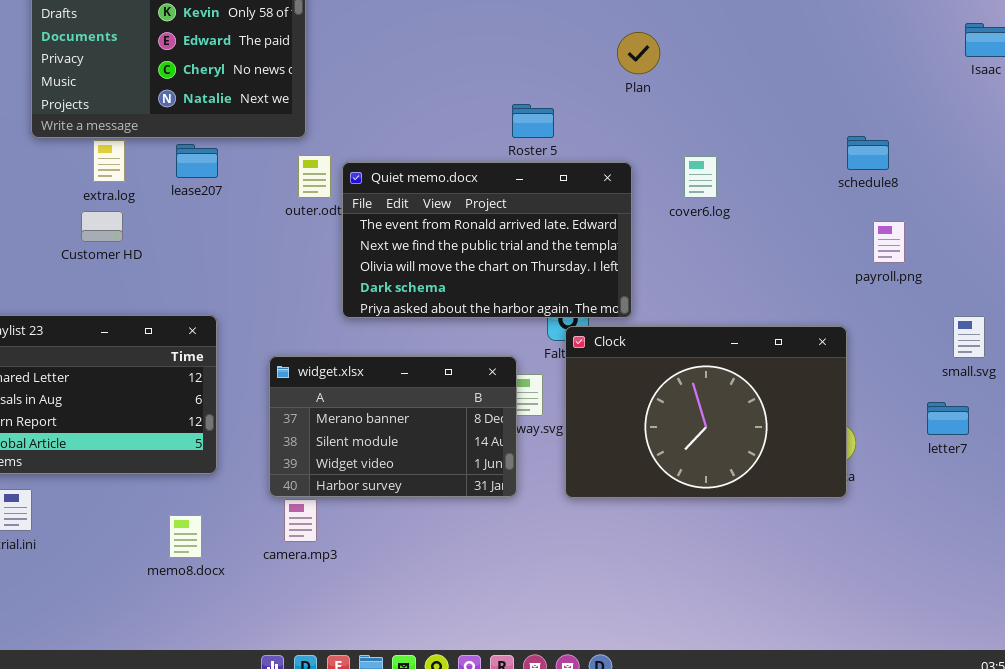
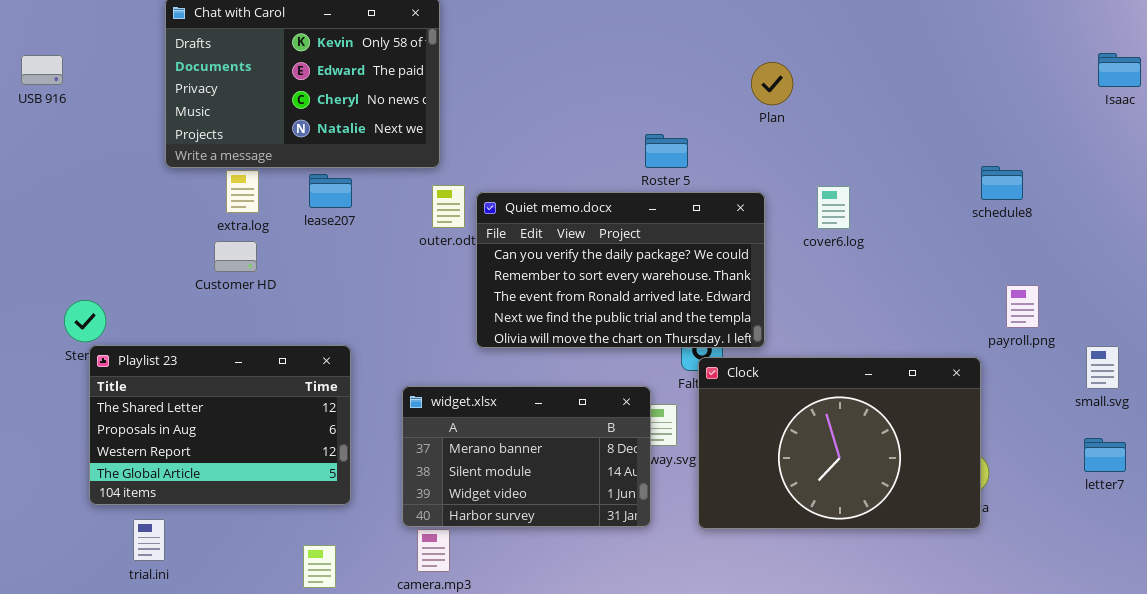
Quiet memo.docx: [342,162,632,318] -> [476,192,765,348], scrolled up 2 rows
payroll.png: [873,221,905,263] -> [1006,285,1039,328], moved
letter7: [927,402,969,435] -> [1084,438,1126,472], moved

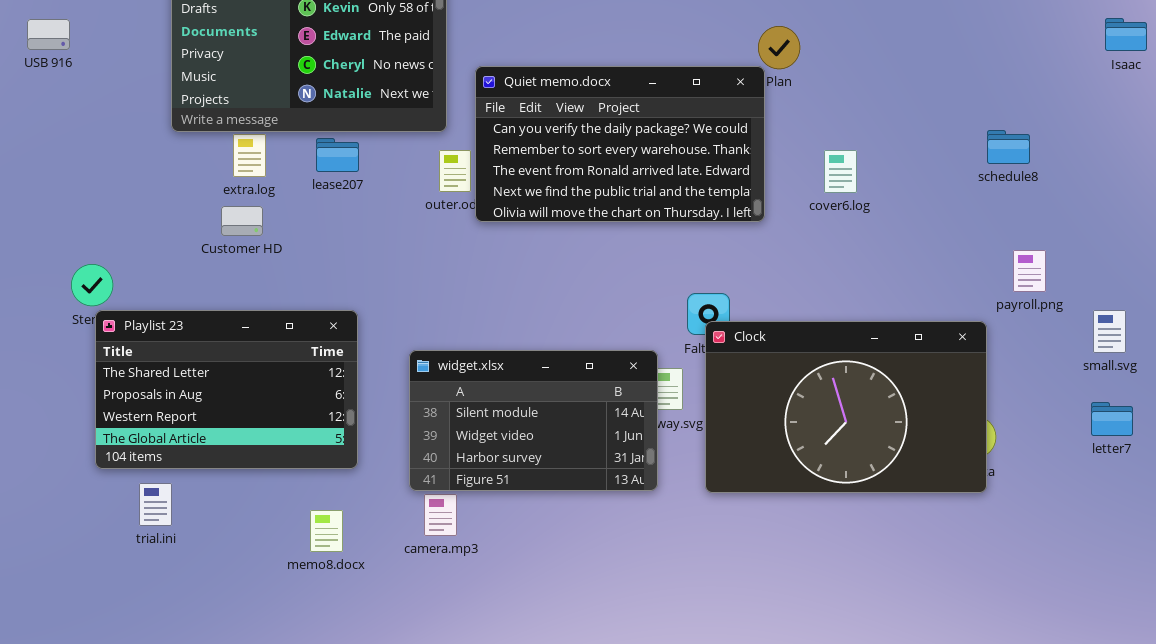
Quiet memo.docx: [476,192,765,348] -> [475,66,765,222], moved
widget.xlsx: [402,386,651,527] -> [409,350,658,491], scrolled down 1 row

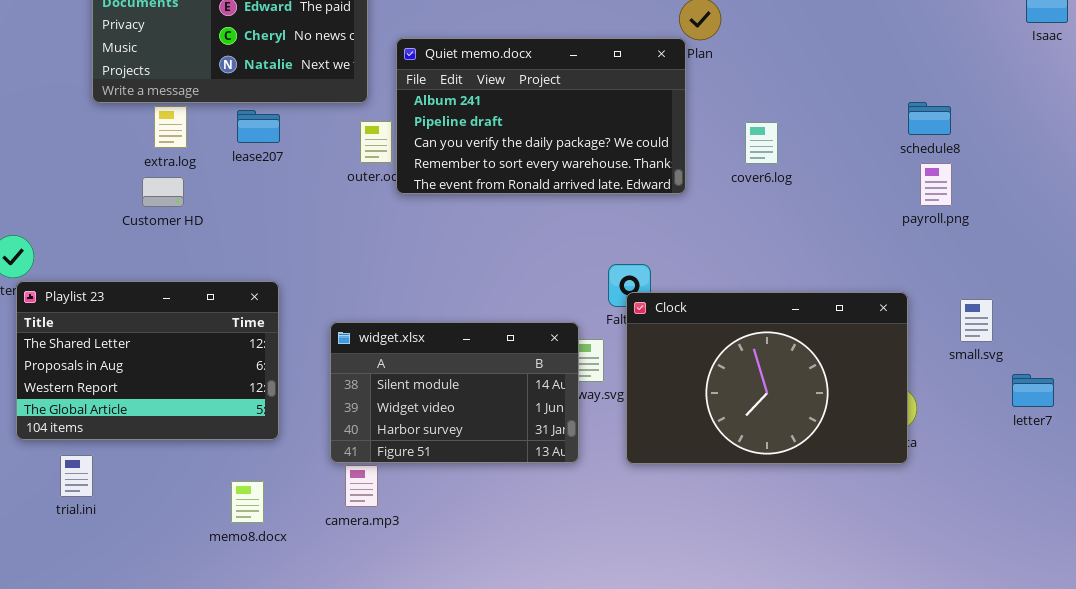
Quiet memo.docx: [475,66,765,222] -> [396,38,686,194], scrolled up 2 rows
payroll.png: [1013,250,1046,292] -> [920,163,952,206], moved
small.svg: [1093,310,1126,353] -> [960,299,993,342], moved

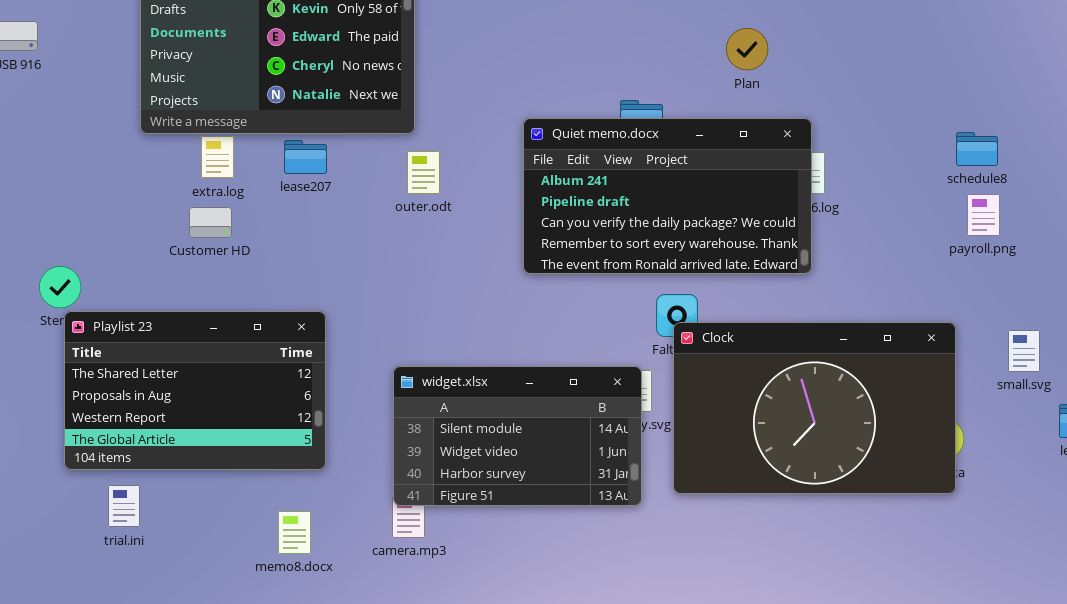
Quiet memo.docx: [396,38,686,194] -> [523,118,812,274], moved
widget.xlsx: [330,322,579,463] -> [393,366,642,506], moved

